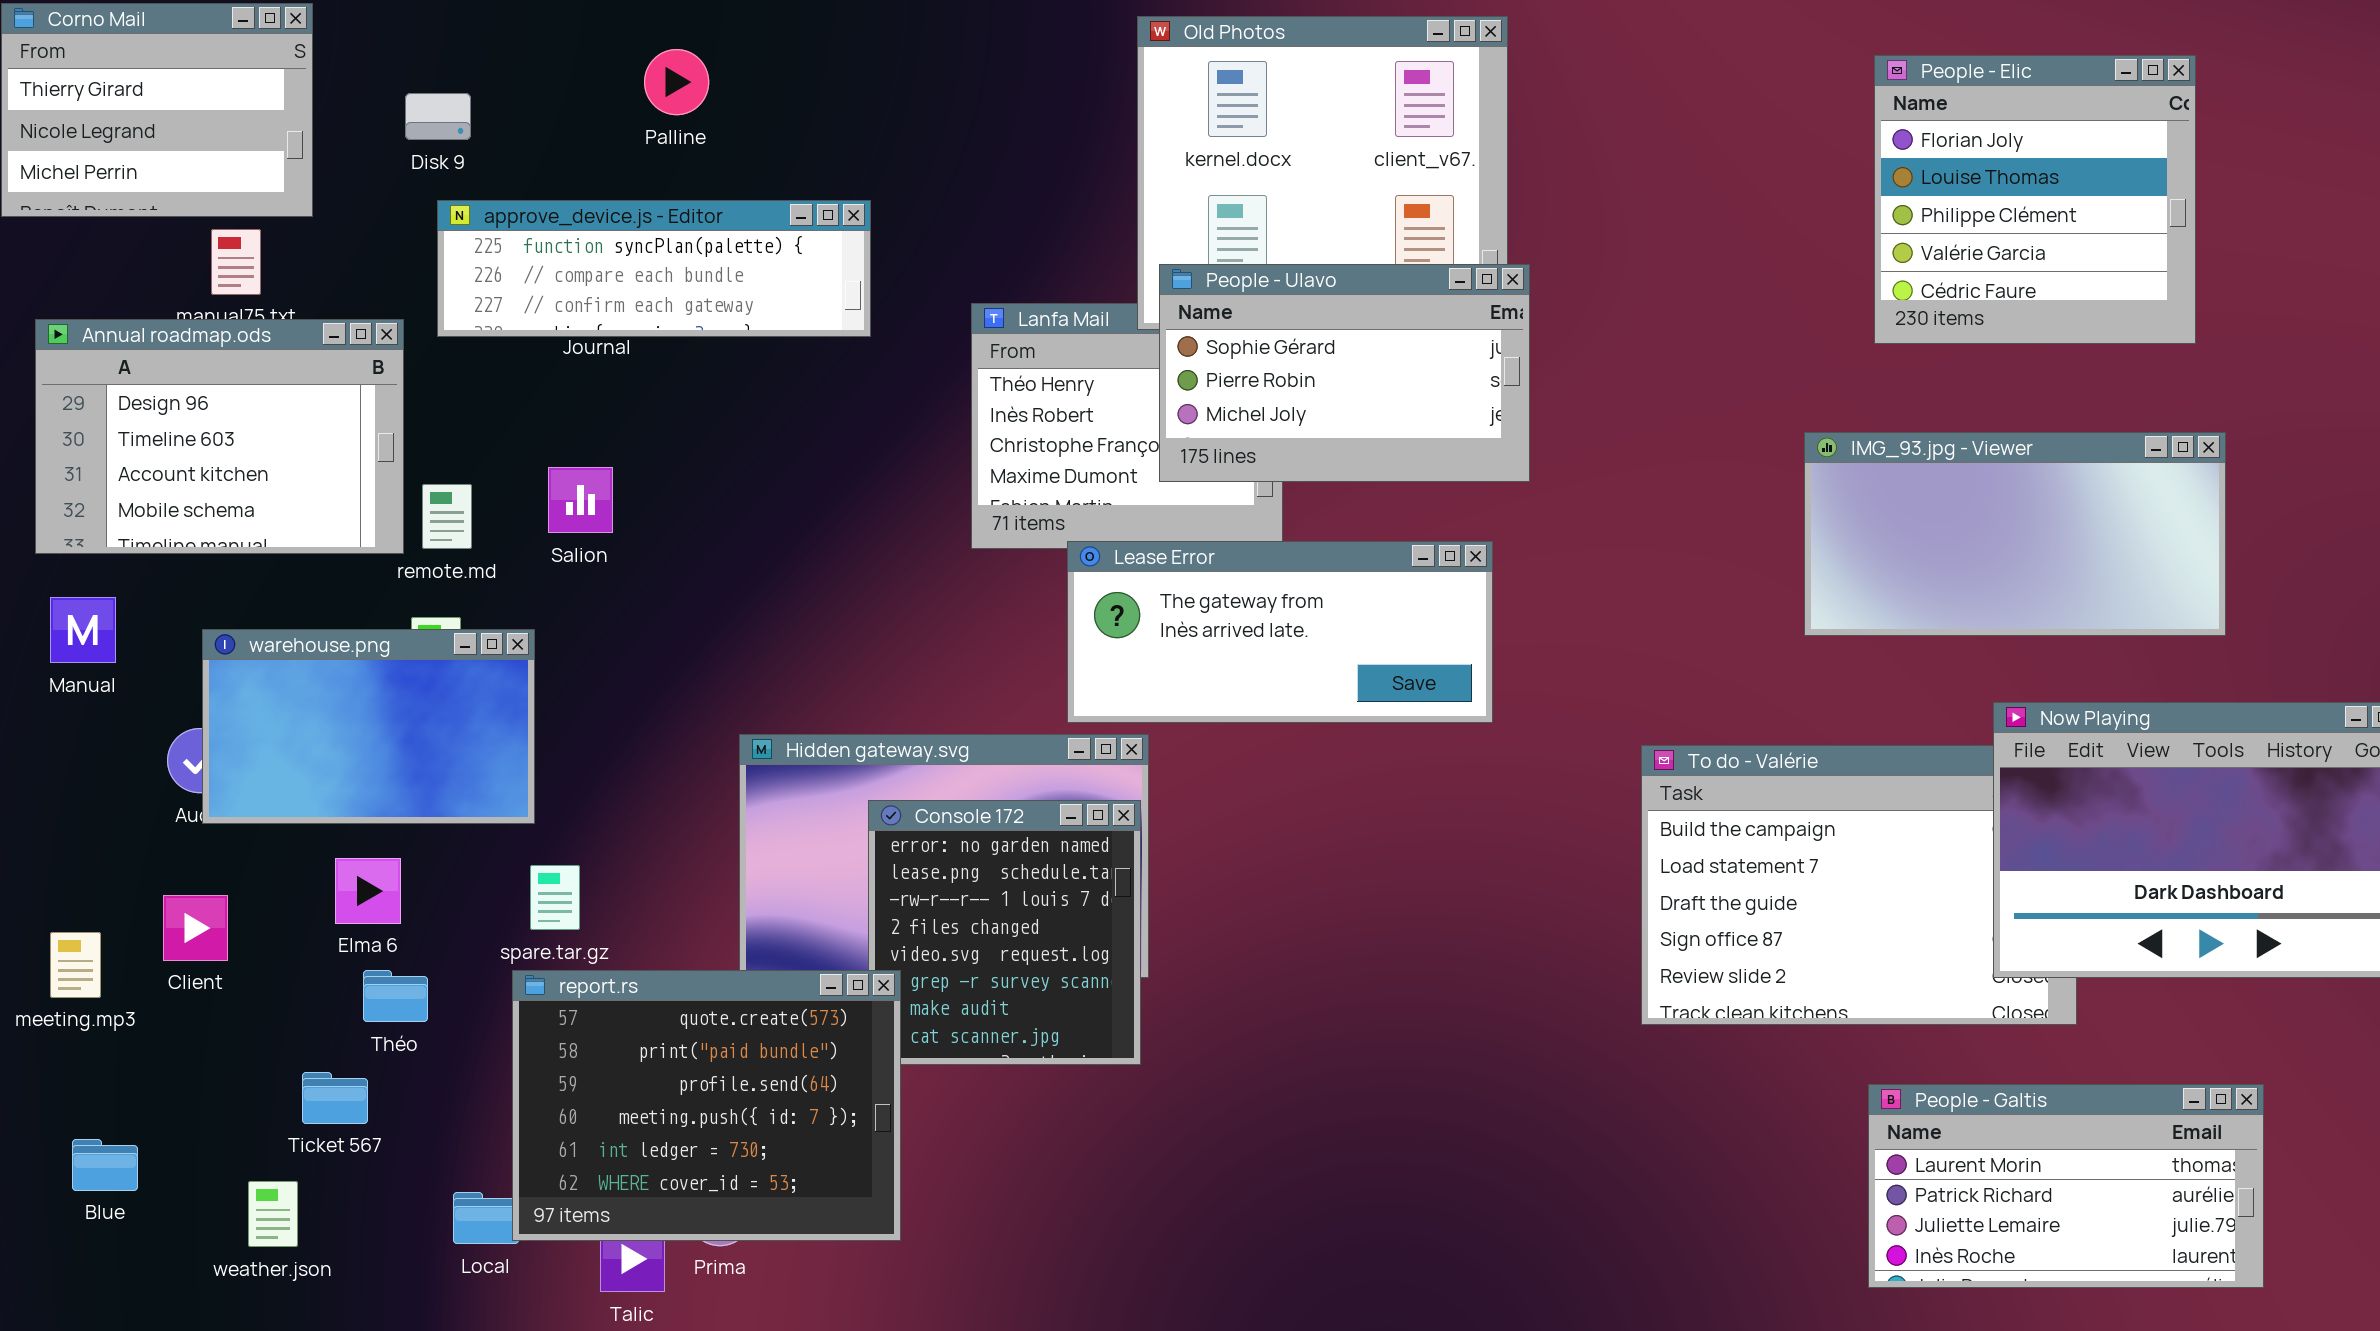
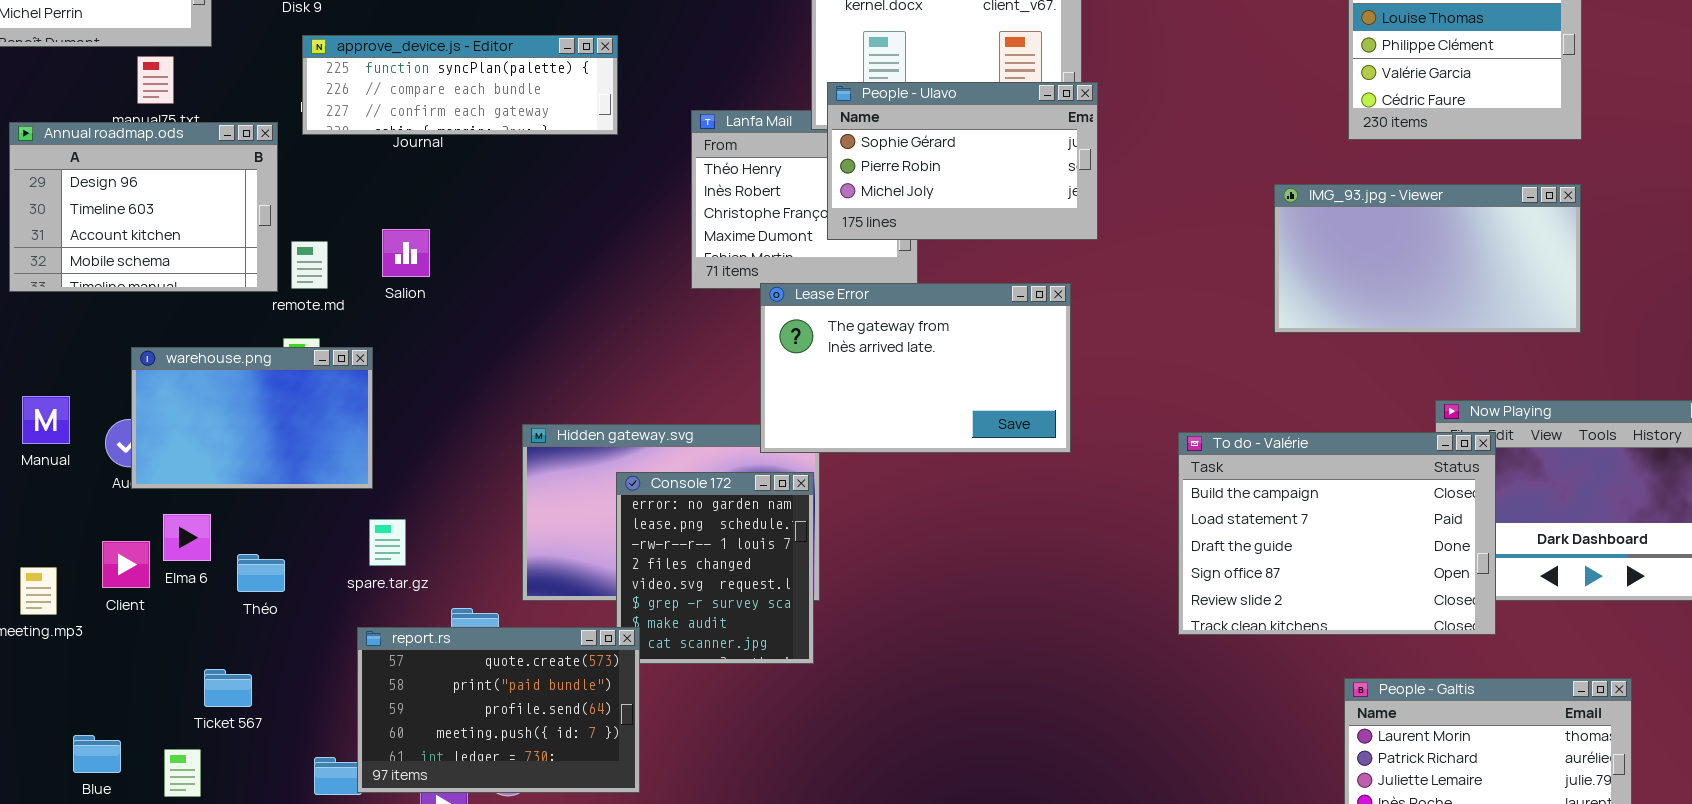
IMG_93.jpg - Viewer: [1804,432,2226,636] -> [1274,184,1581,333], moved
Lease Error: [1067,541,1493,723] -> [760,283,1071,453], resized
Manual: [50,597,116,663] -> [22,396,70,444], moved
To do - Valérie: [1641,745,2077,1025] -> [1178,432,1496,635], raised
Elma 6: [335,858,401,924] -> [163,514,211,561], moved
Théo: [363,970,428,1022] -> [237,554,285,592], moved
report.rs: [512,970,901,1241] -> [357,627,640,793], resized
Blue: [72,1139,138,1191] -> [73,735,121,773], moved

